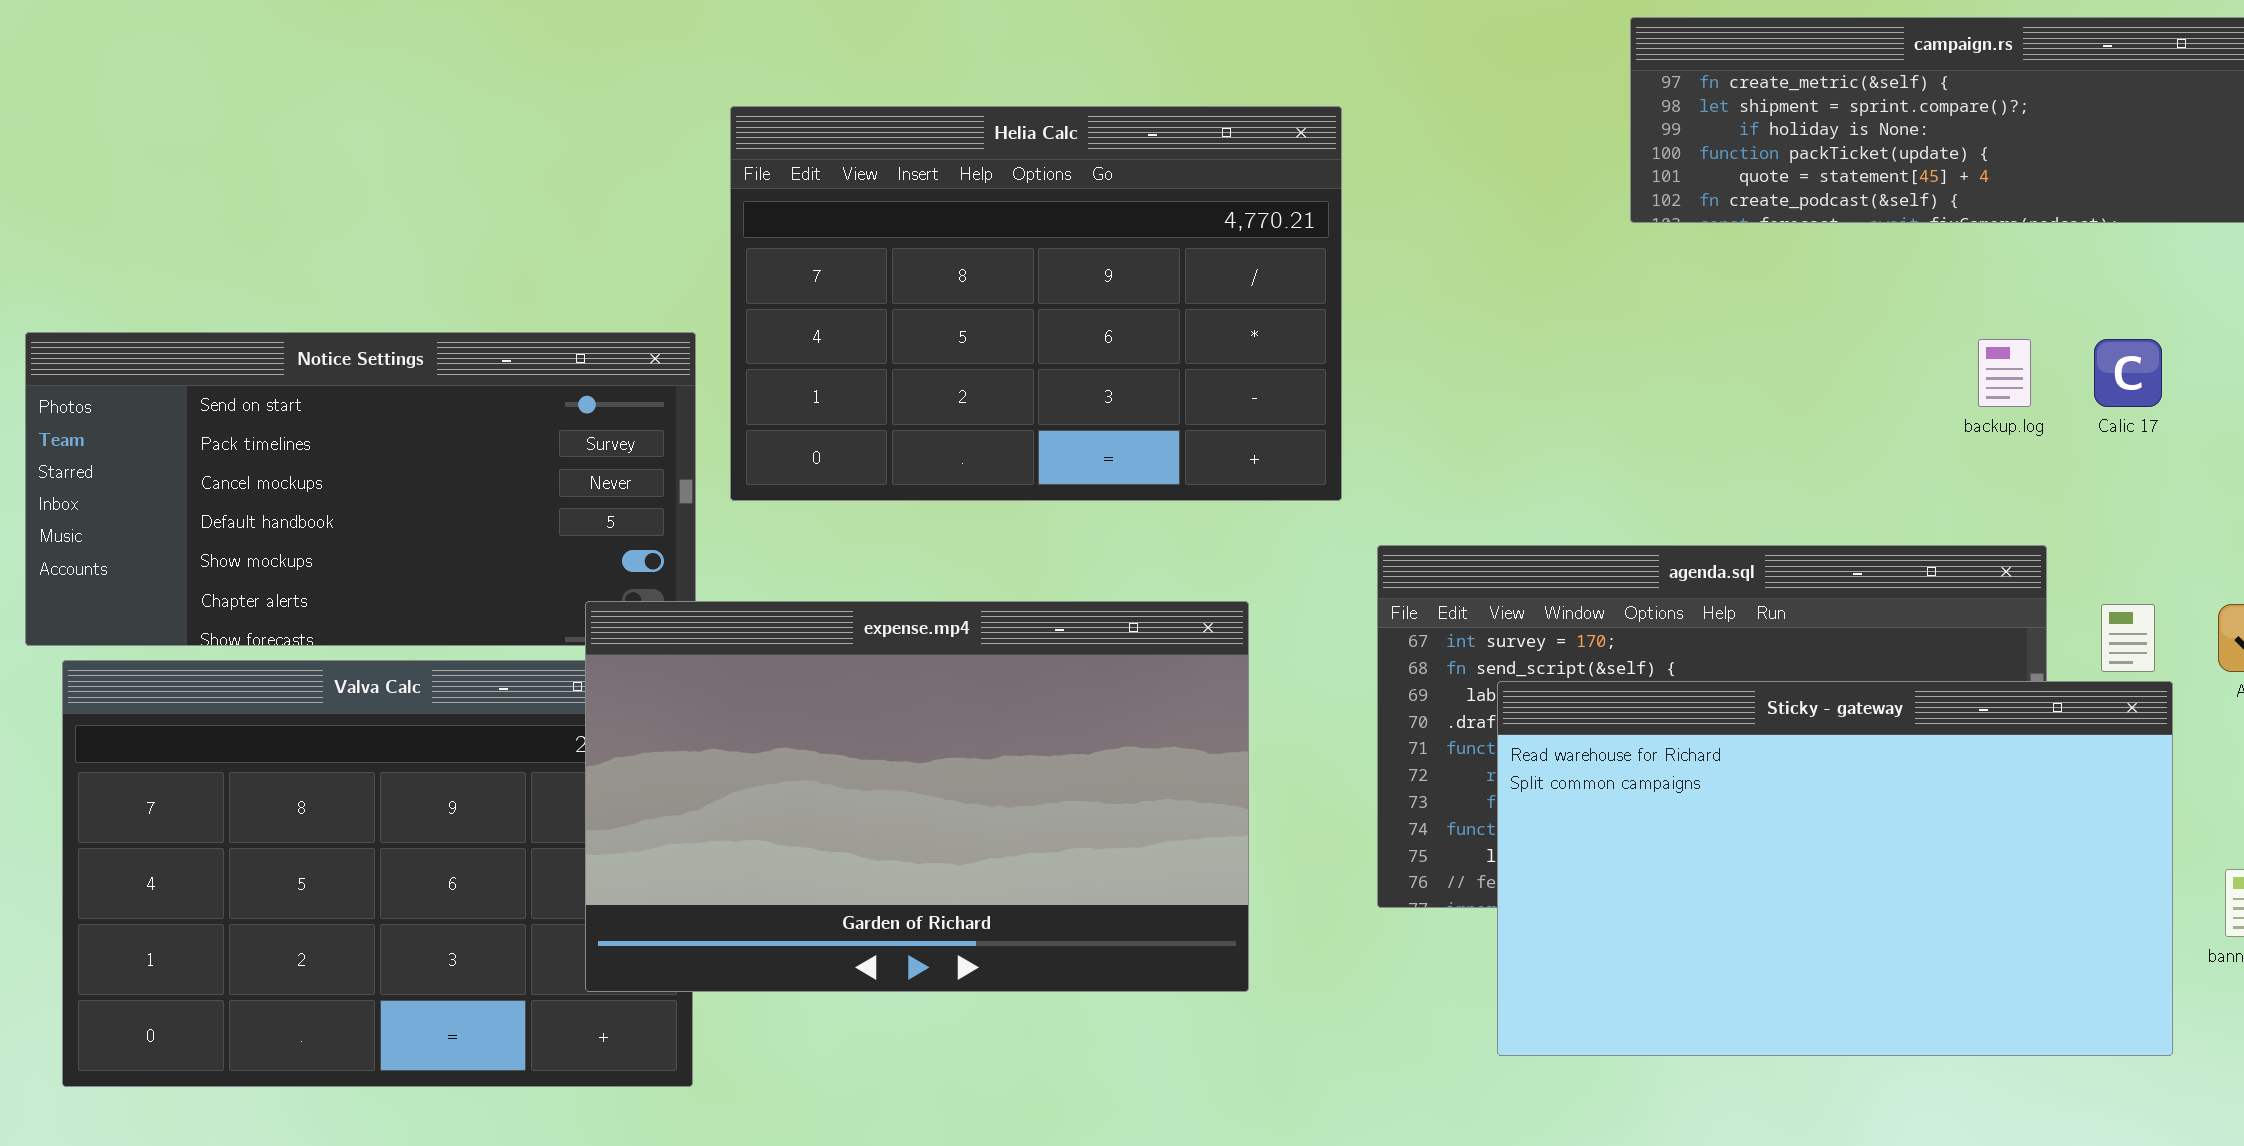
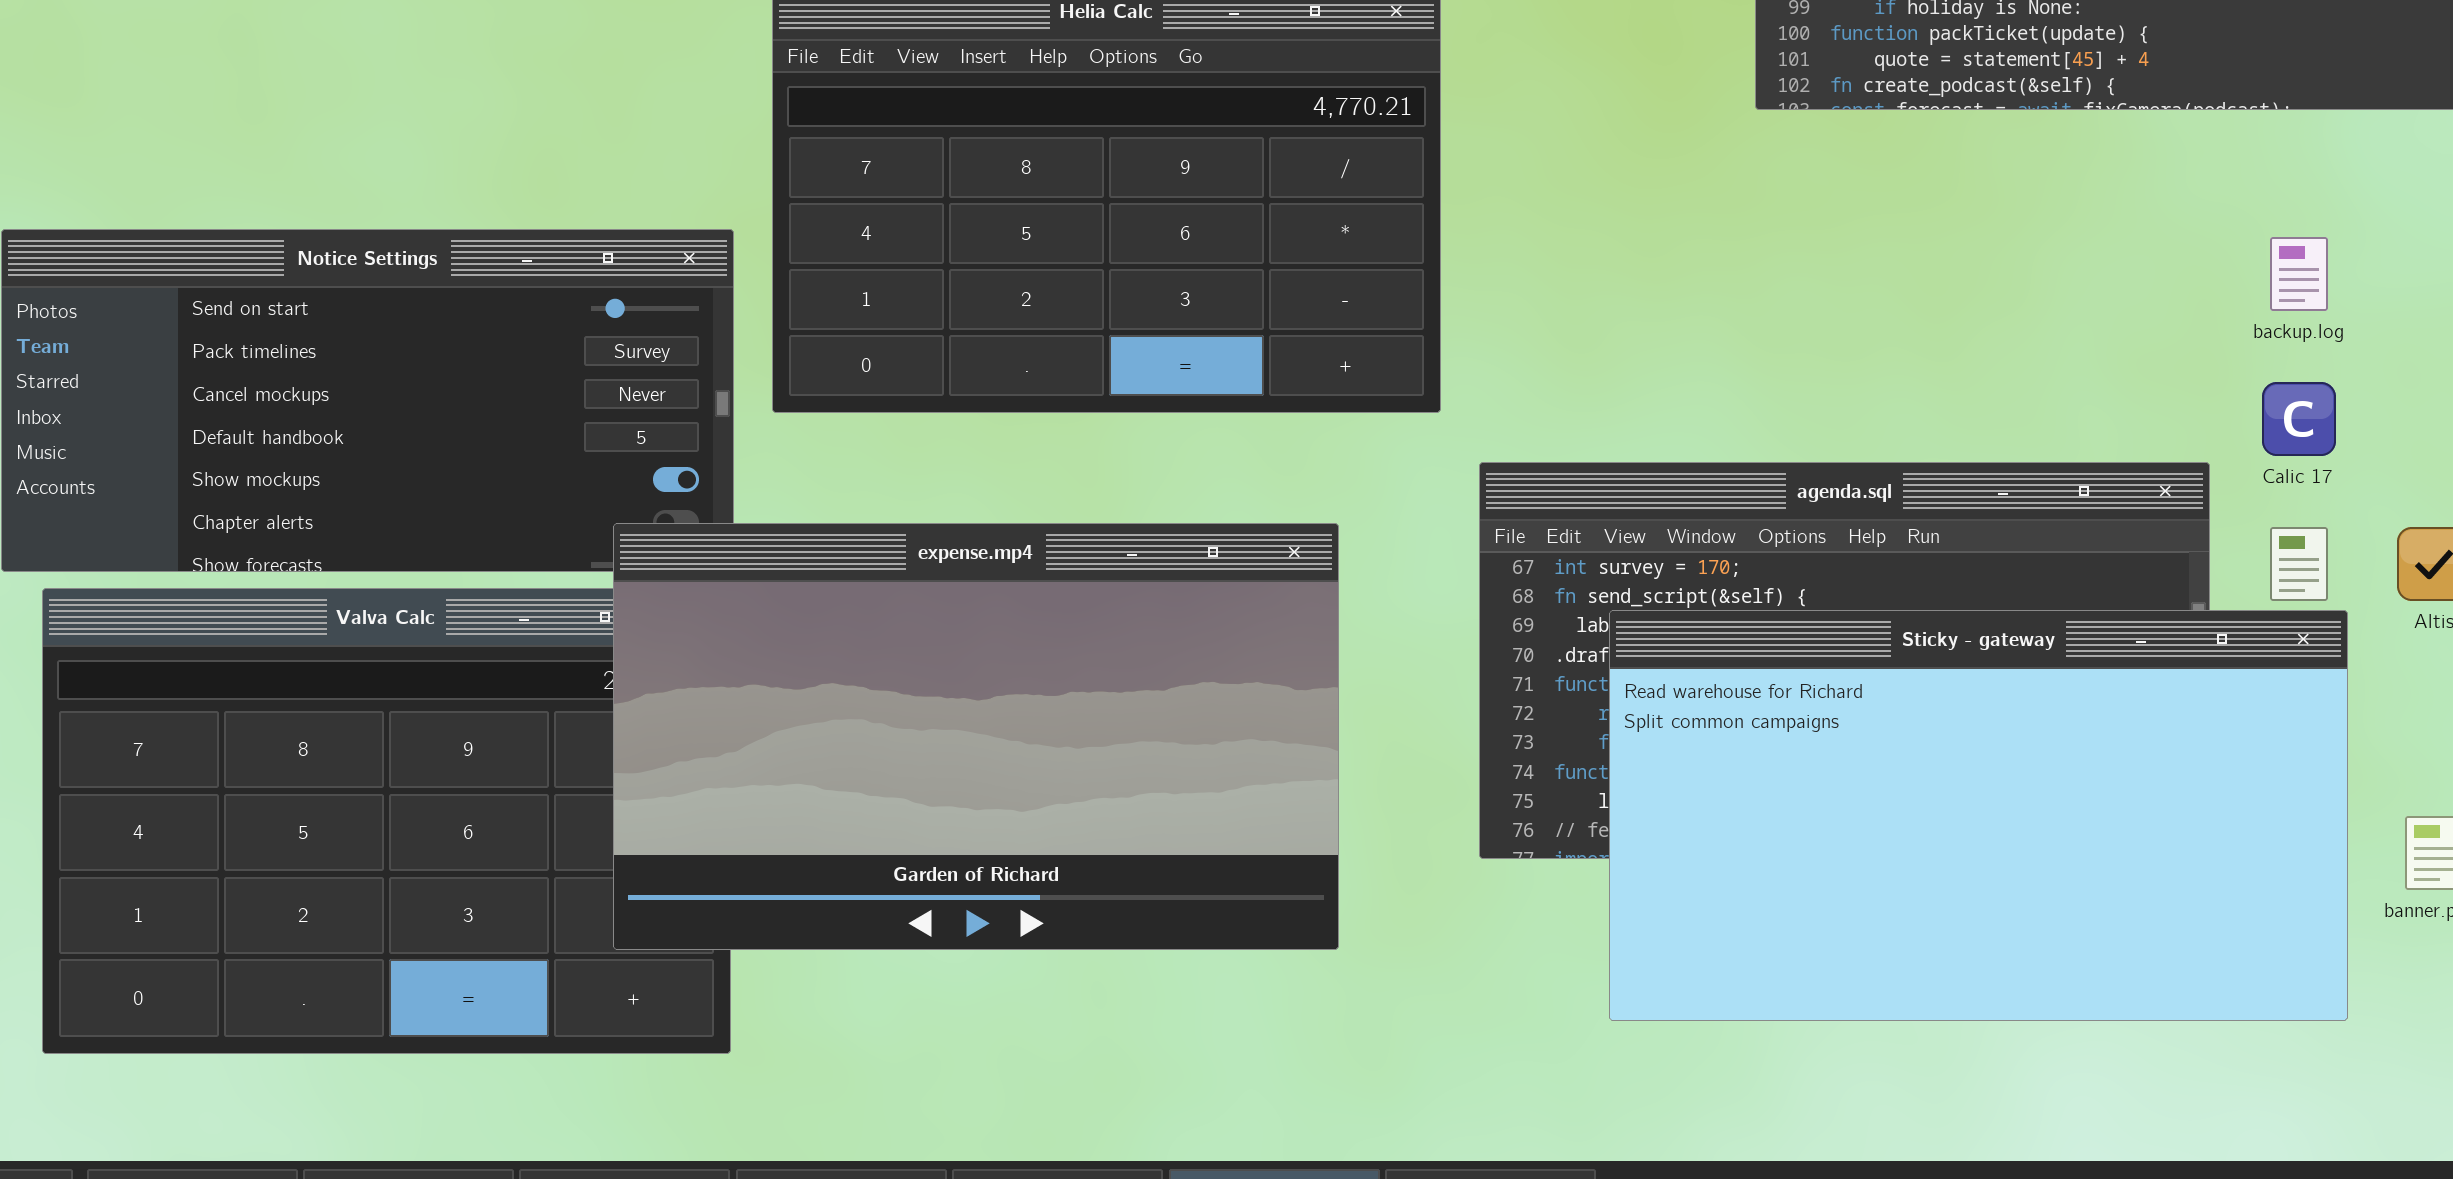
backup.log: [1978,339,2031,407] -> [2270,237,2328,311], moved
Calic 17: [2094,339,2162,407] -> [2262,382,2336,456], moved

